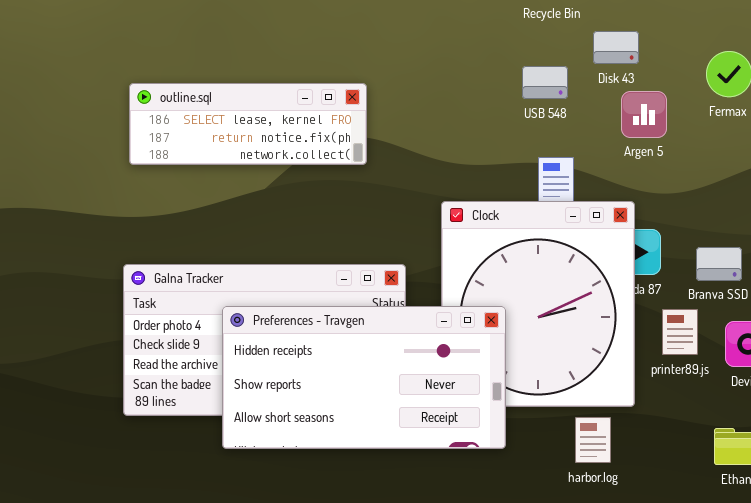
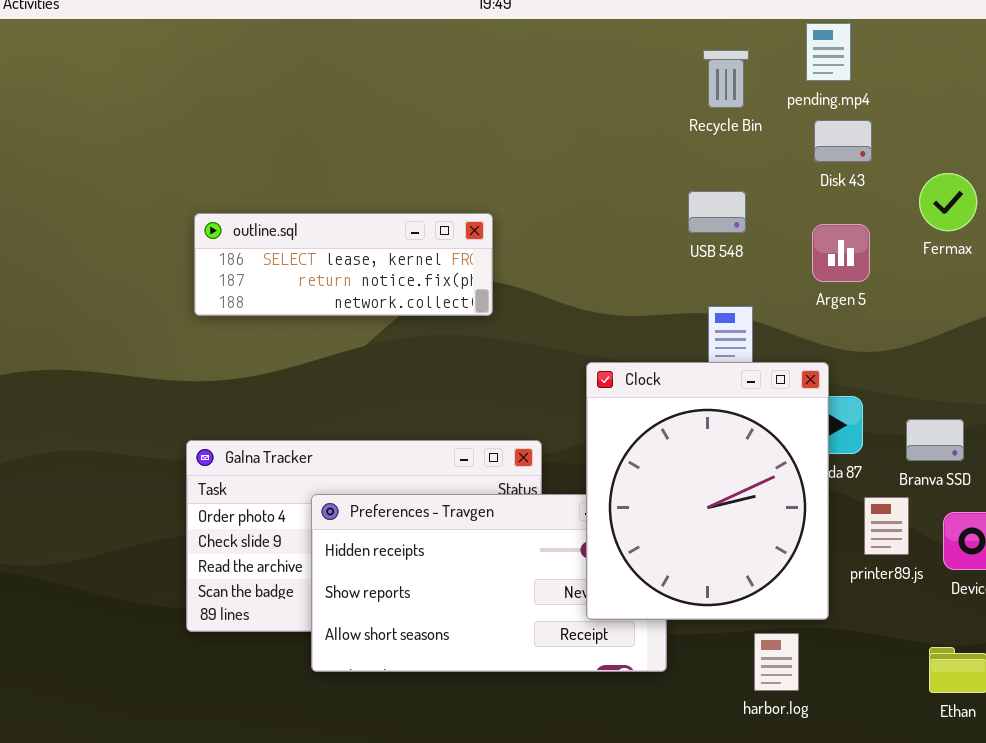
Disk 43: [593,31,639,64] -> [814,120,872,162], moved
Clock: [441,201,635,407] -> [586,362,829,620], raised

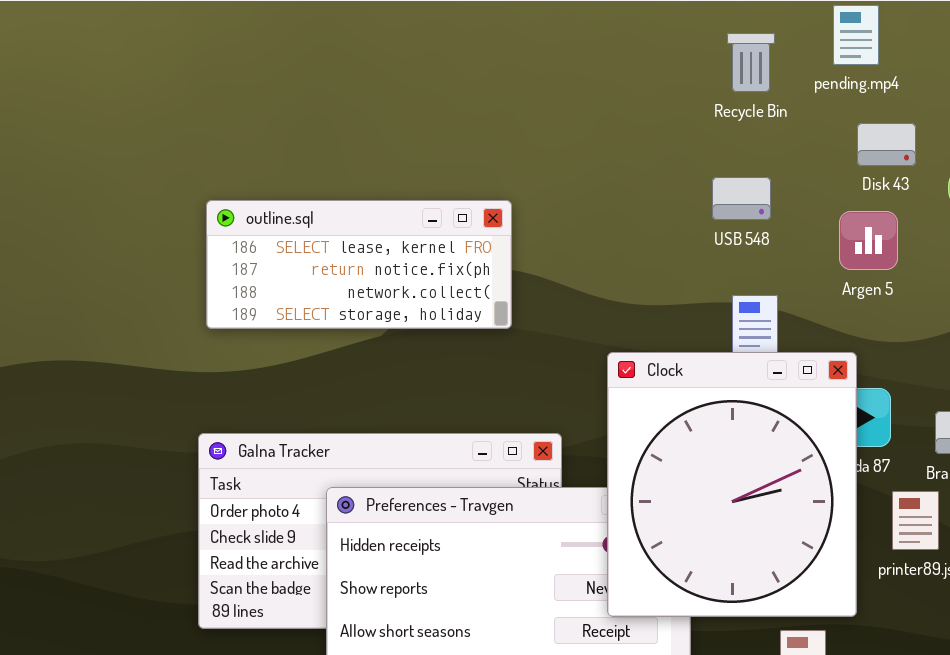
Disk 43: [814,120,872,162] -> [857,123,916,166], moved
outline.sql: [194,213,493,316] -> [206,200,512,329], resized

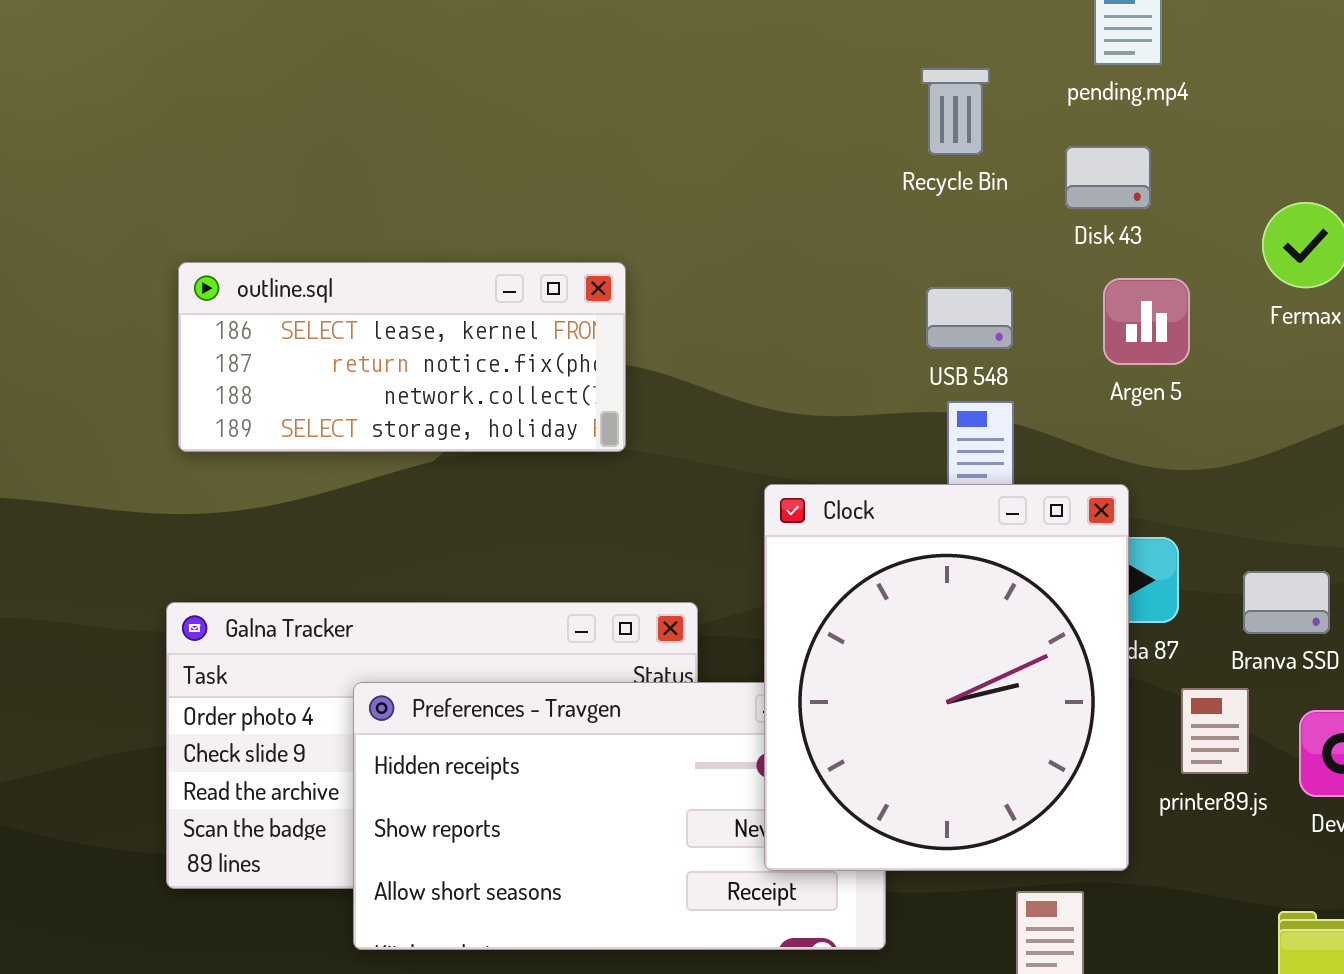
Recycle Bin: [727,33,775,92] -> [921,68,990,155], moved
Disk 43: [857,123,916,166] -> [1065,146,1151,209], moved
USB 548: [712,177,771,220] -> [926,287,1013,349], moved

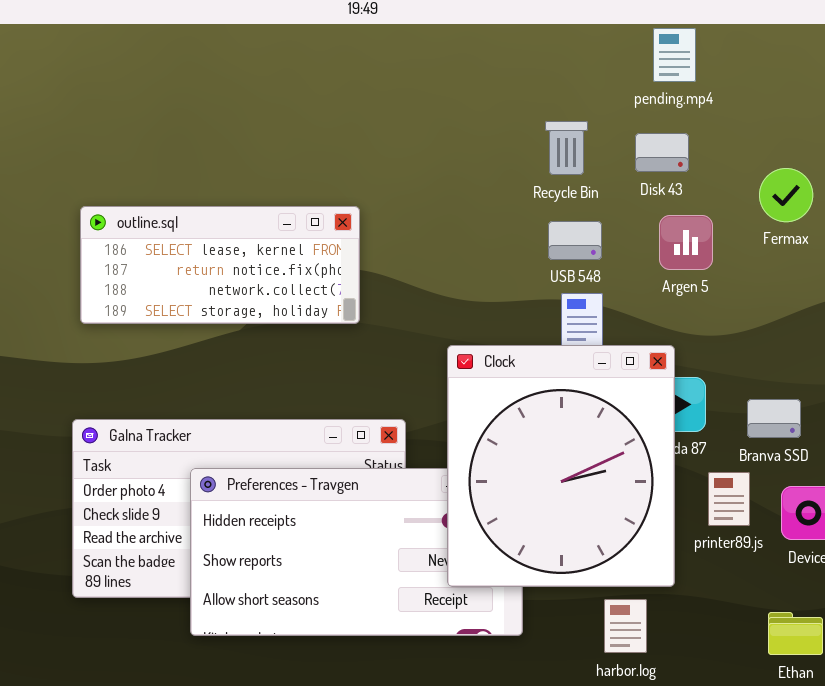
Recycle Bin: [921,68,990,155] -> [545,121,588,175], moved

